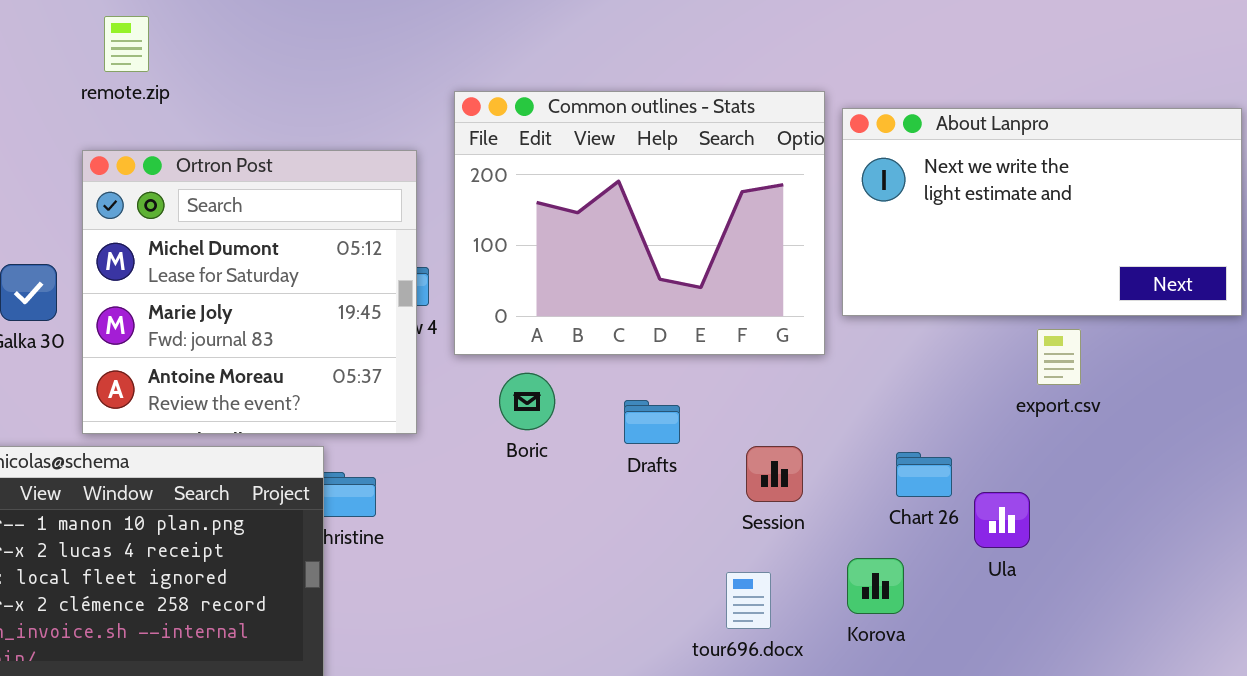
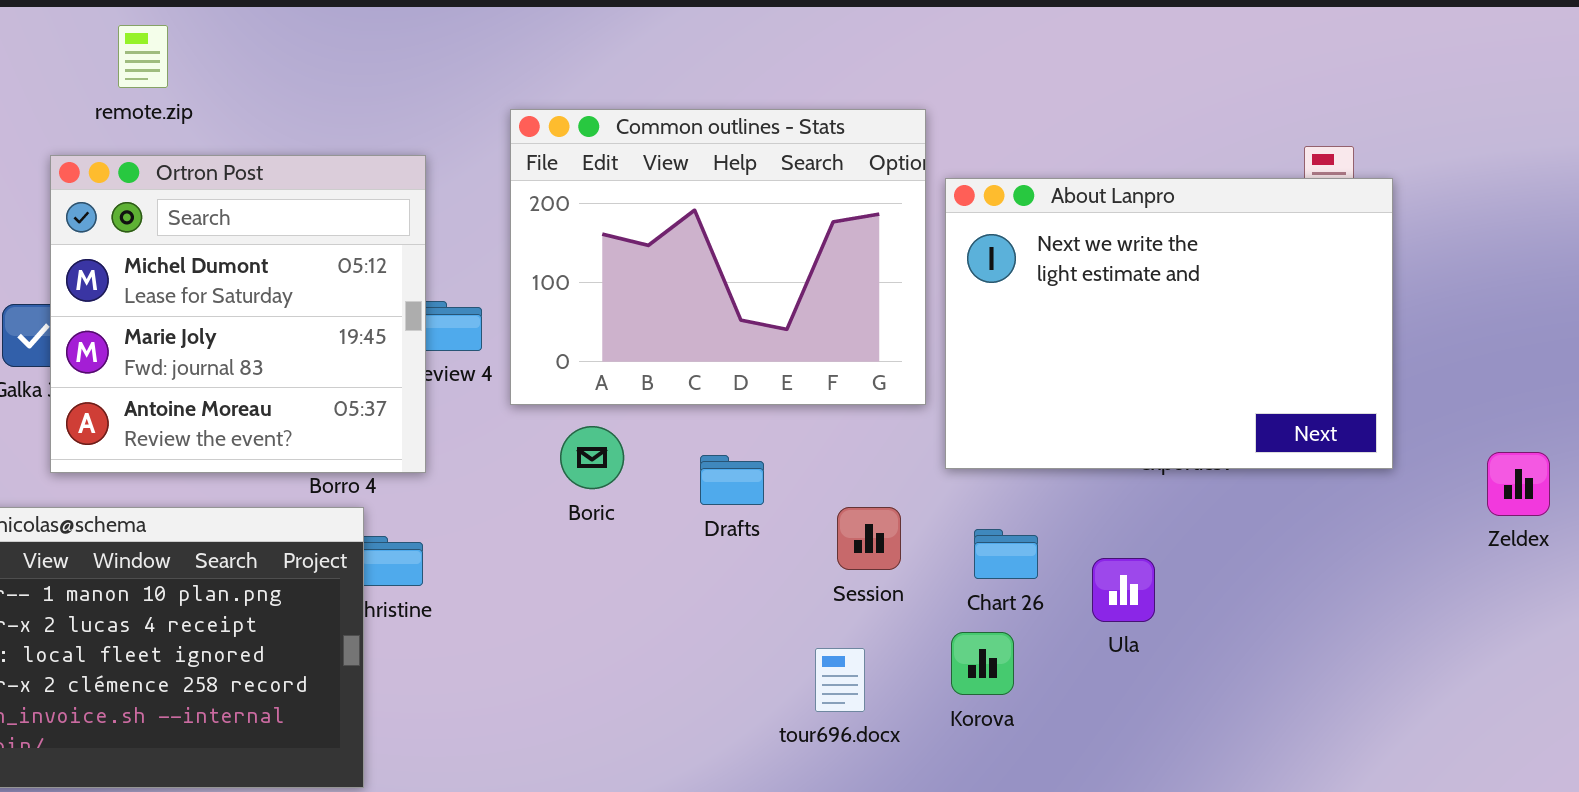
About Lanpro: [842,108,1242,316] -> [945,178,1393,469], moved, resized
Ortron Post: [82,150,417,434] -> [50,155,426,473], moved
Chart 26: [896,452,952,497] -> [974,529,1038,579], moved

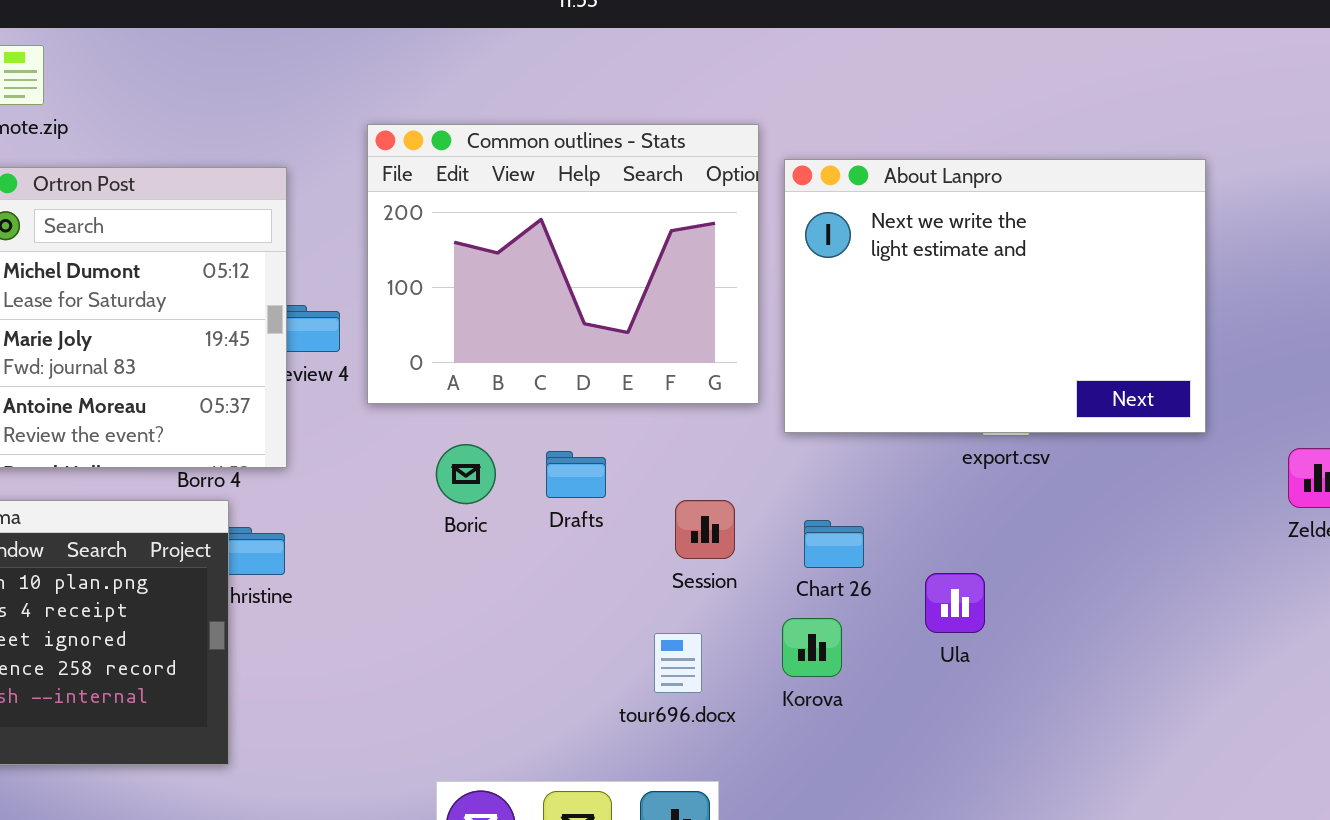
About Lanpro: [945,178,1393,469] -> [784,159,1206,433], moved
Boric: [560,426,624,489] -> [436,444,496,504], moved
Ula: [1092,558,1155,622] -> [925,573,985,633], moved

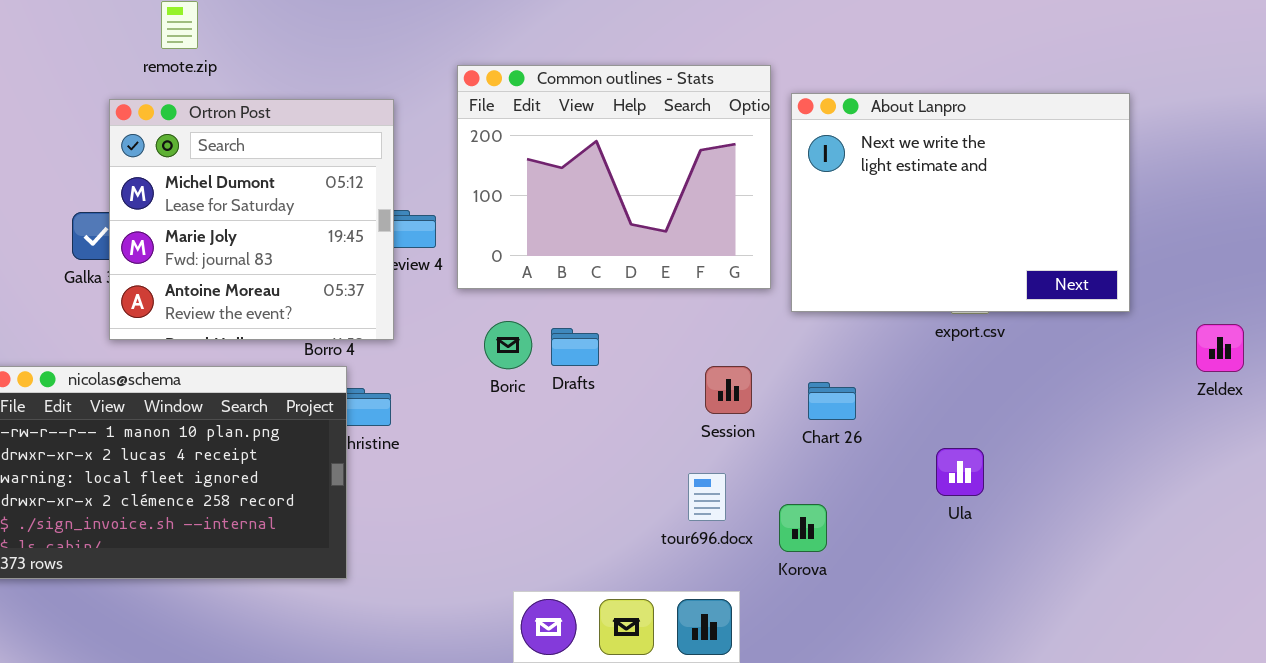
Boric: [436,444,496,504] -> [484,321,532,369], moved
Drafts: [546,451,606,498] -> [551,328,599,366], moved
Ula: [925,573,985,633] -> [936,448,984,496], moved
Korova: [782,618,842,677] -> [779,504,827,552], moved

